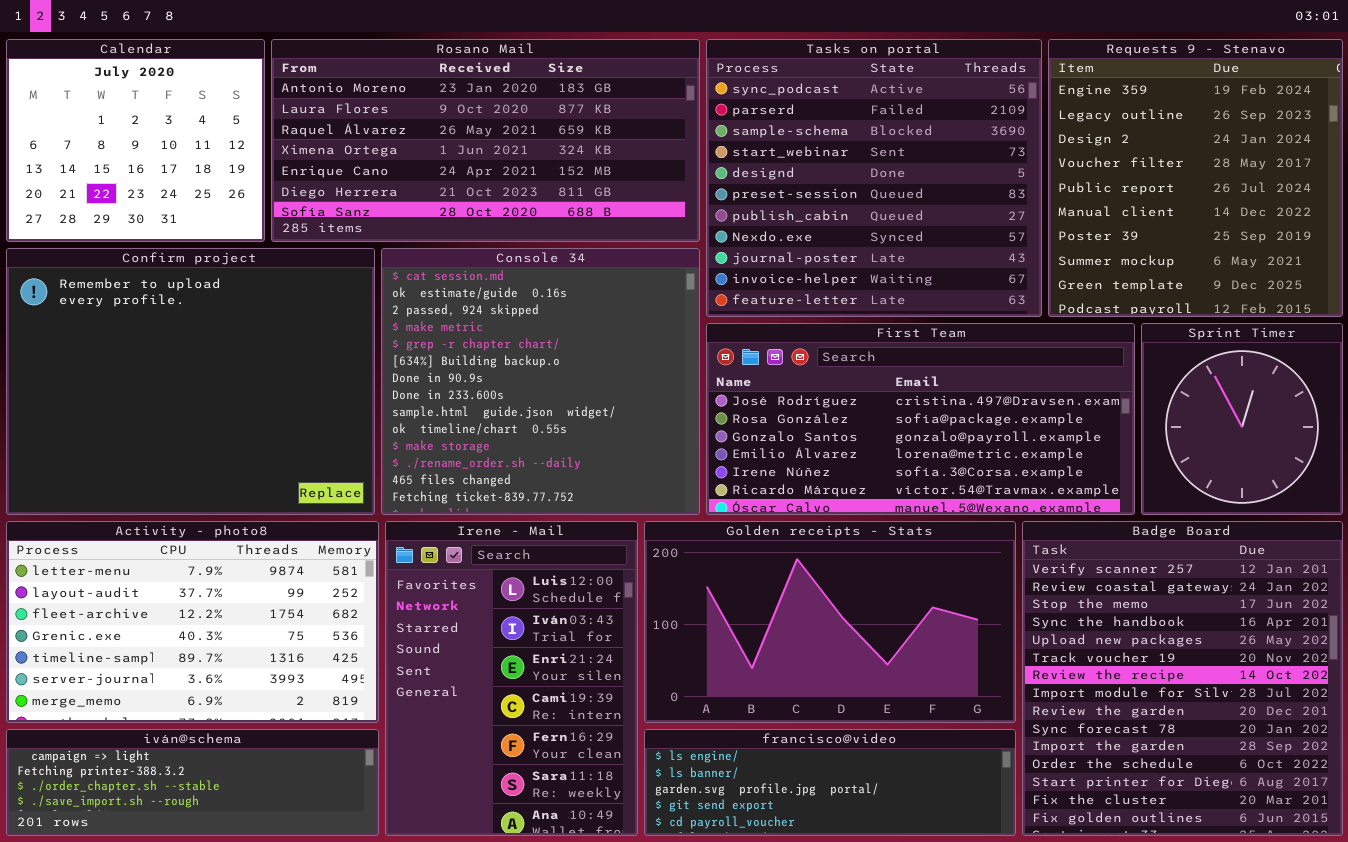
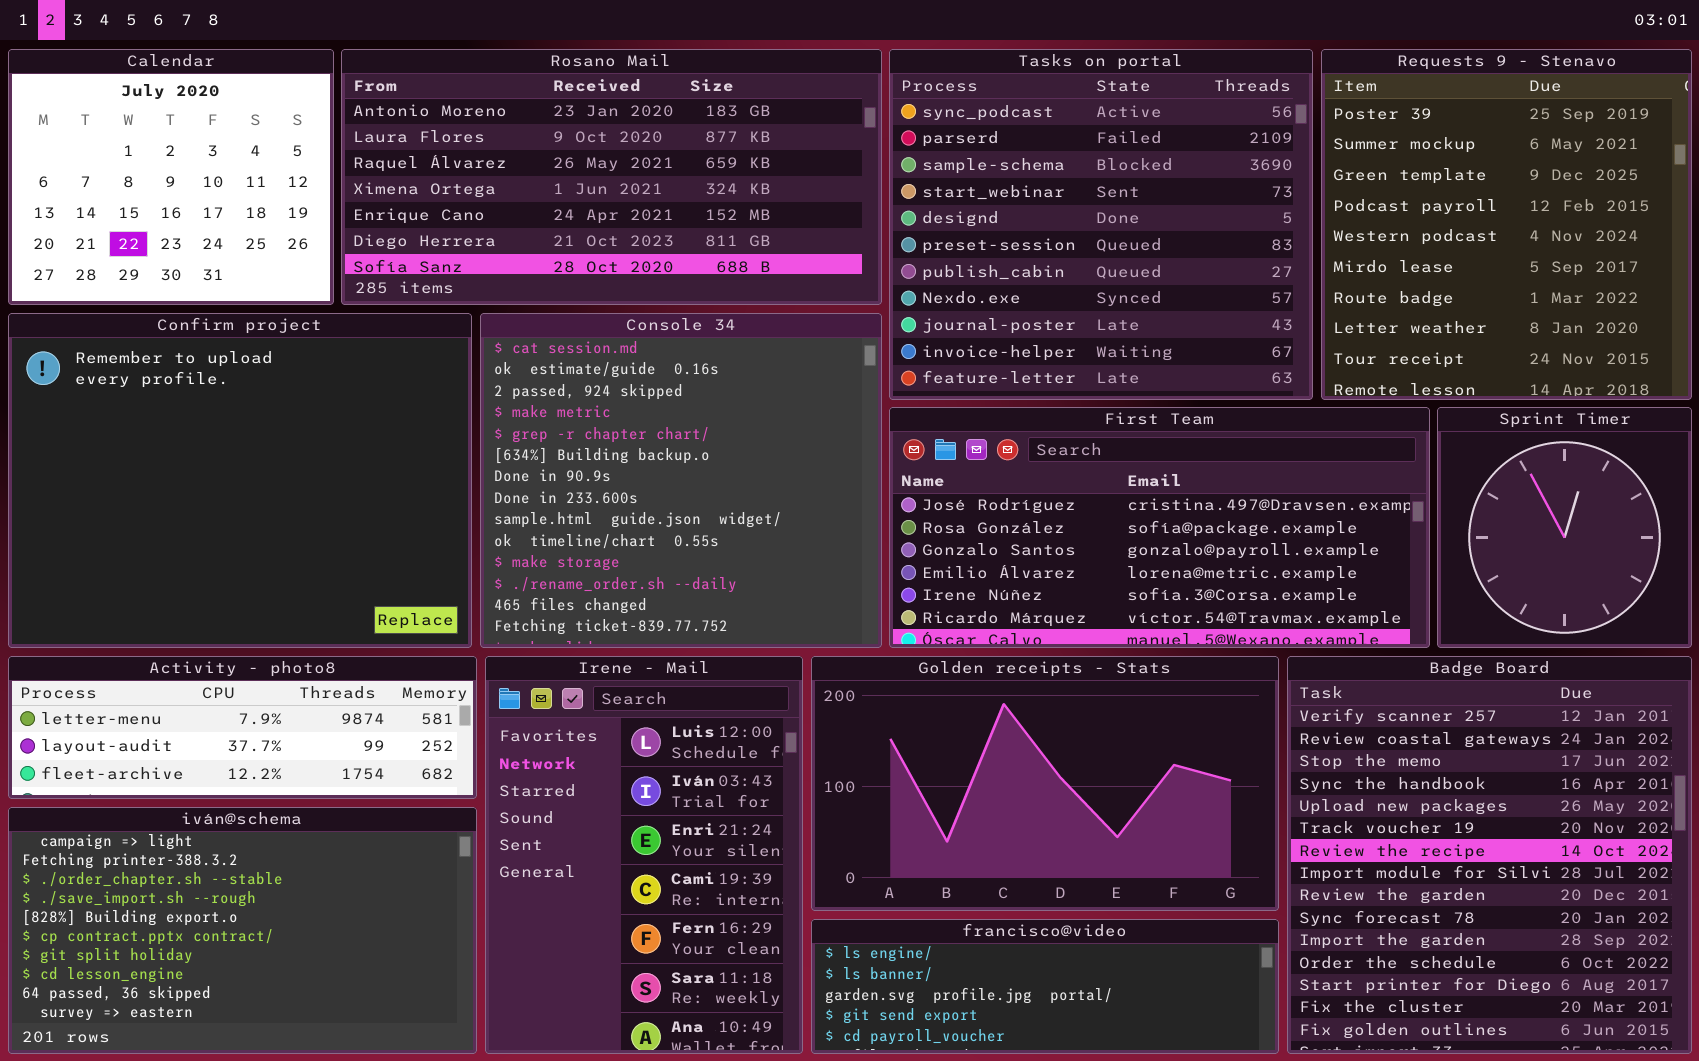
Requests 9 - Stenavo: [1048,39,1343,317] -> [1321,49,1692,400], scrolled down 6 rows
Activity - photo8: [6,521,379,723] -> [8,656,477,799], resized
iván@schema: [6,729,379,836] -> [8,807,477,1054], resized

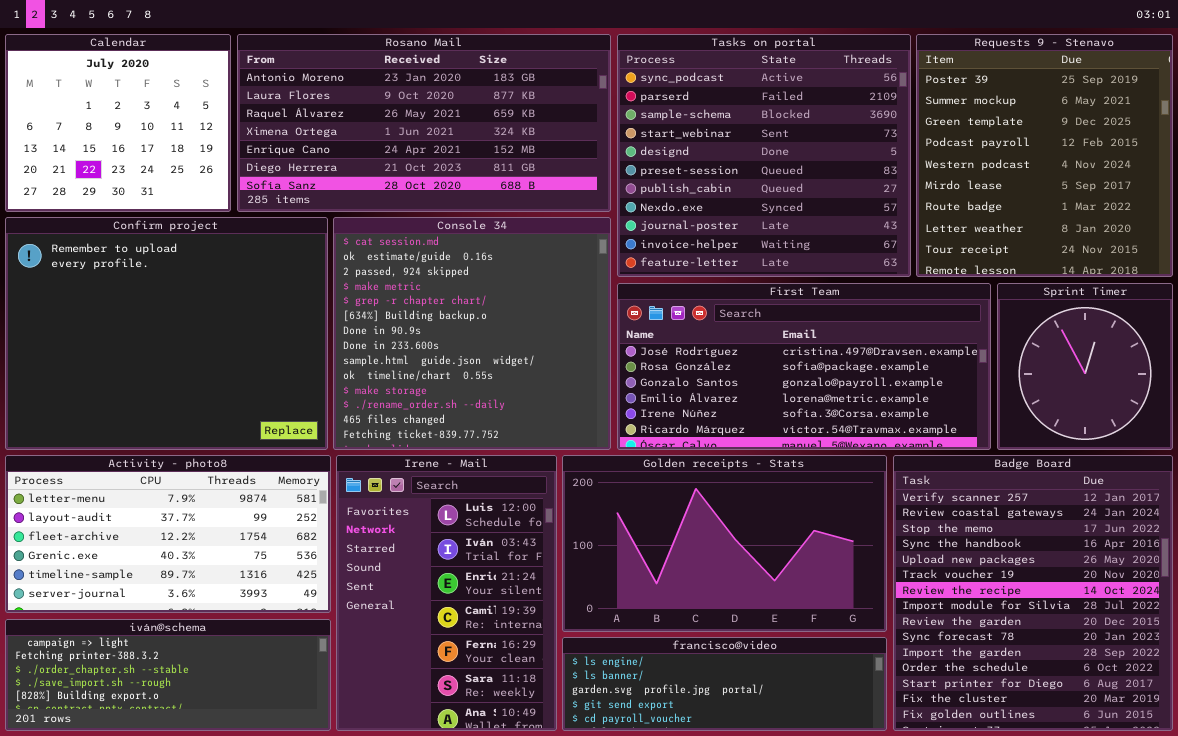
Activity - photo8: [8,656,477,799] -> [5,455,331,613], resized
iván@schema: [8,807,477,1054] -> [5,619,331,731], resized

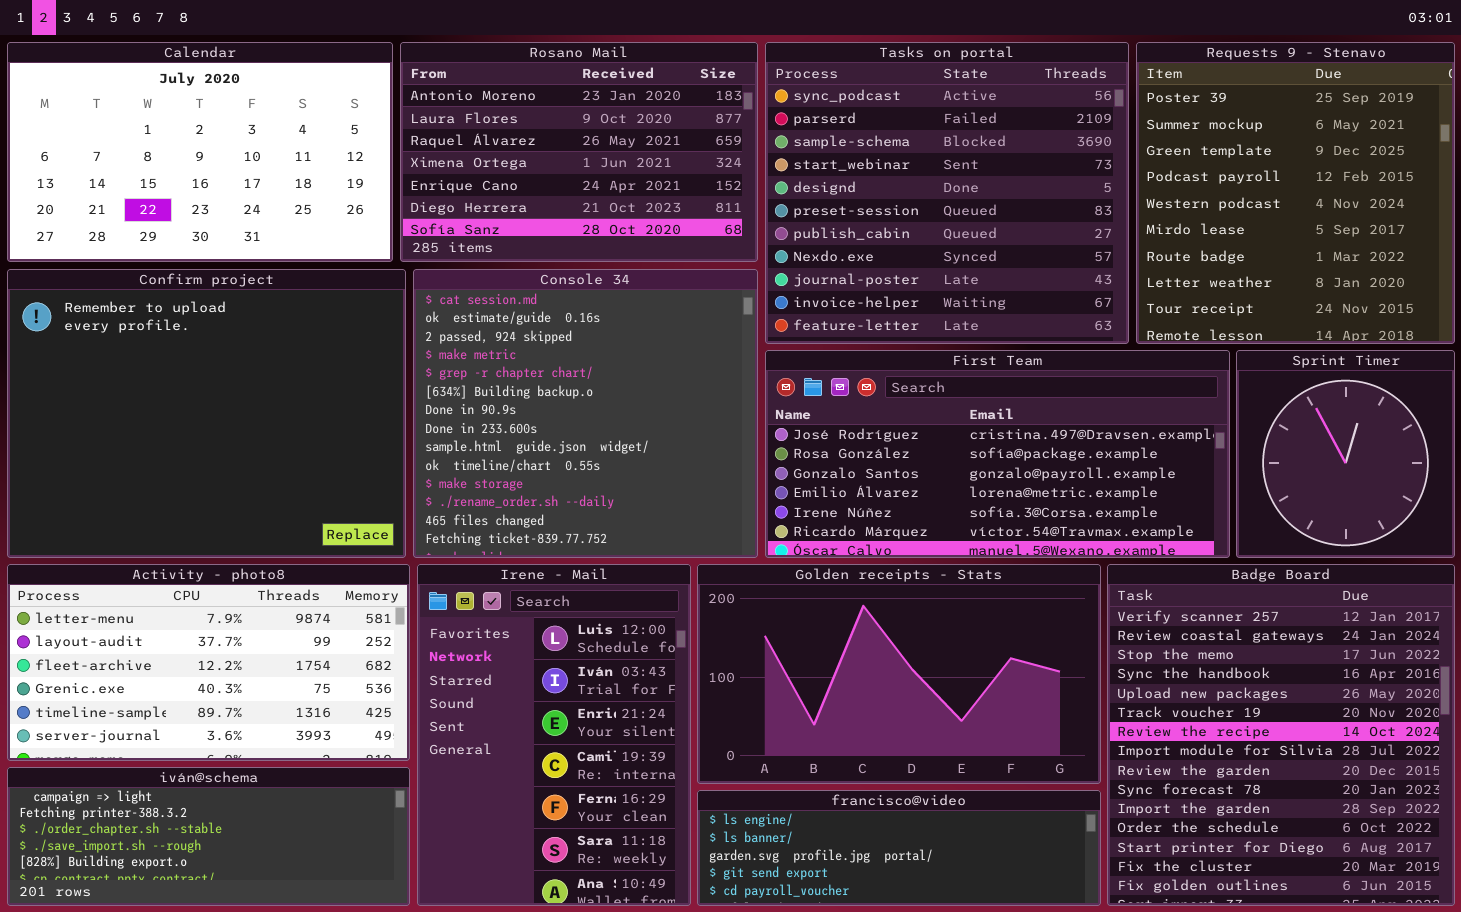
Calendar: [5,34,231,212] -> [7,42,393,262], resized
Rosano Mail: [237,34,611,212] -> [400,42,758,262], resized

